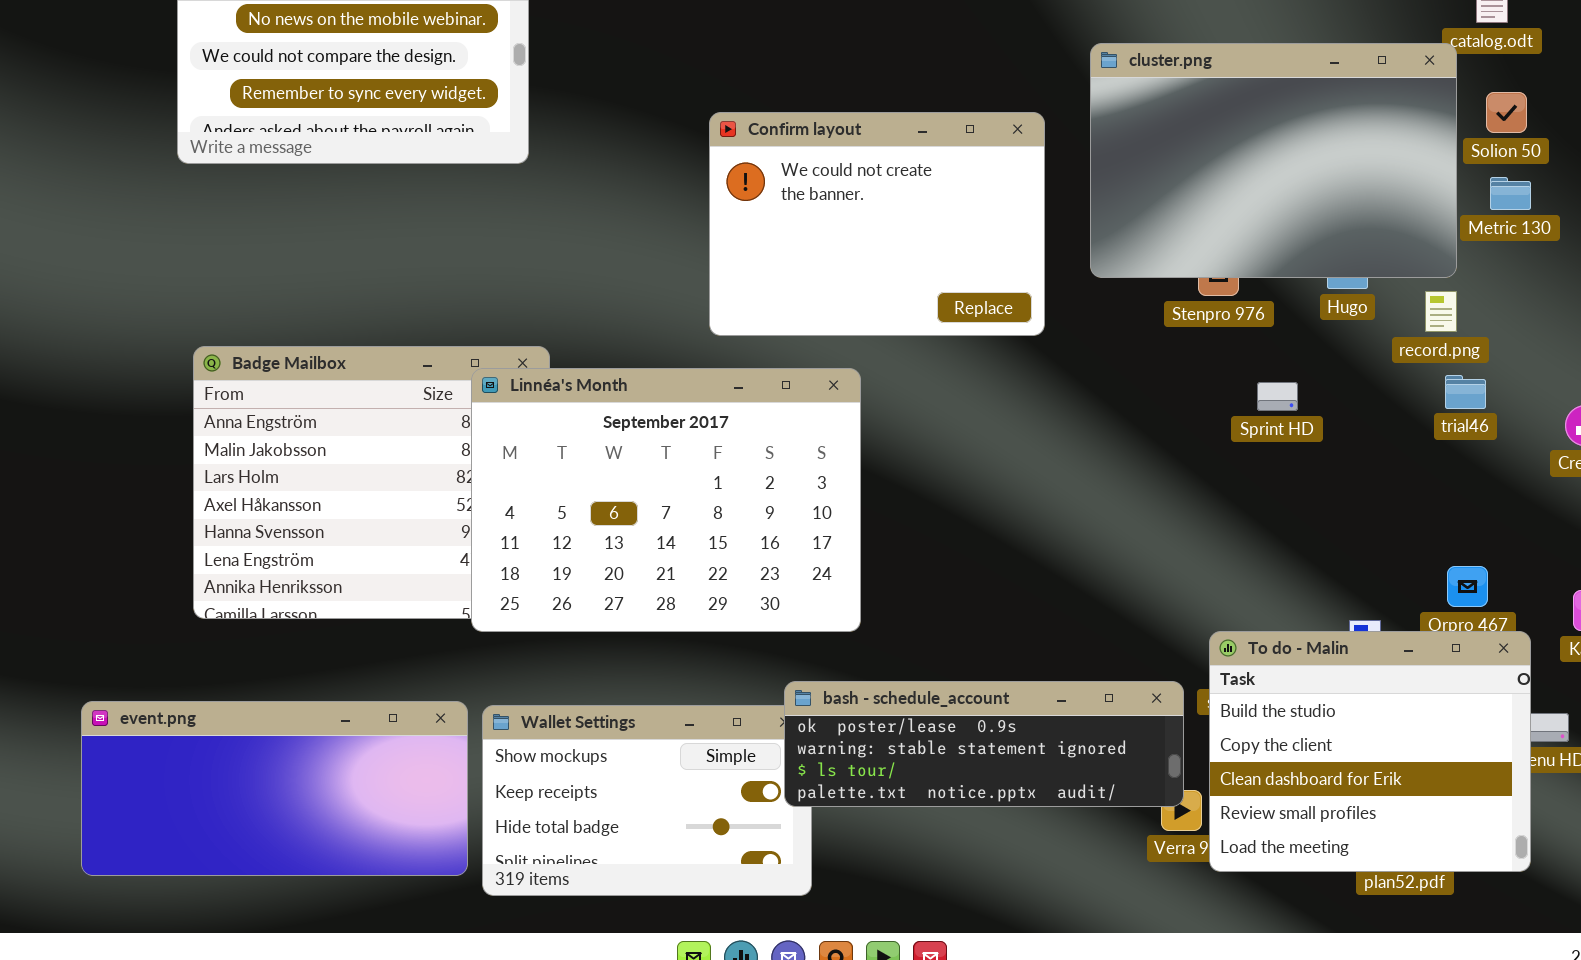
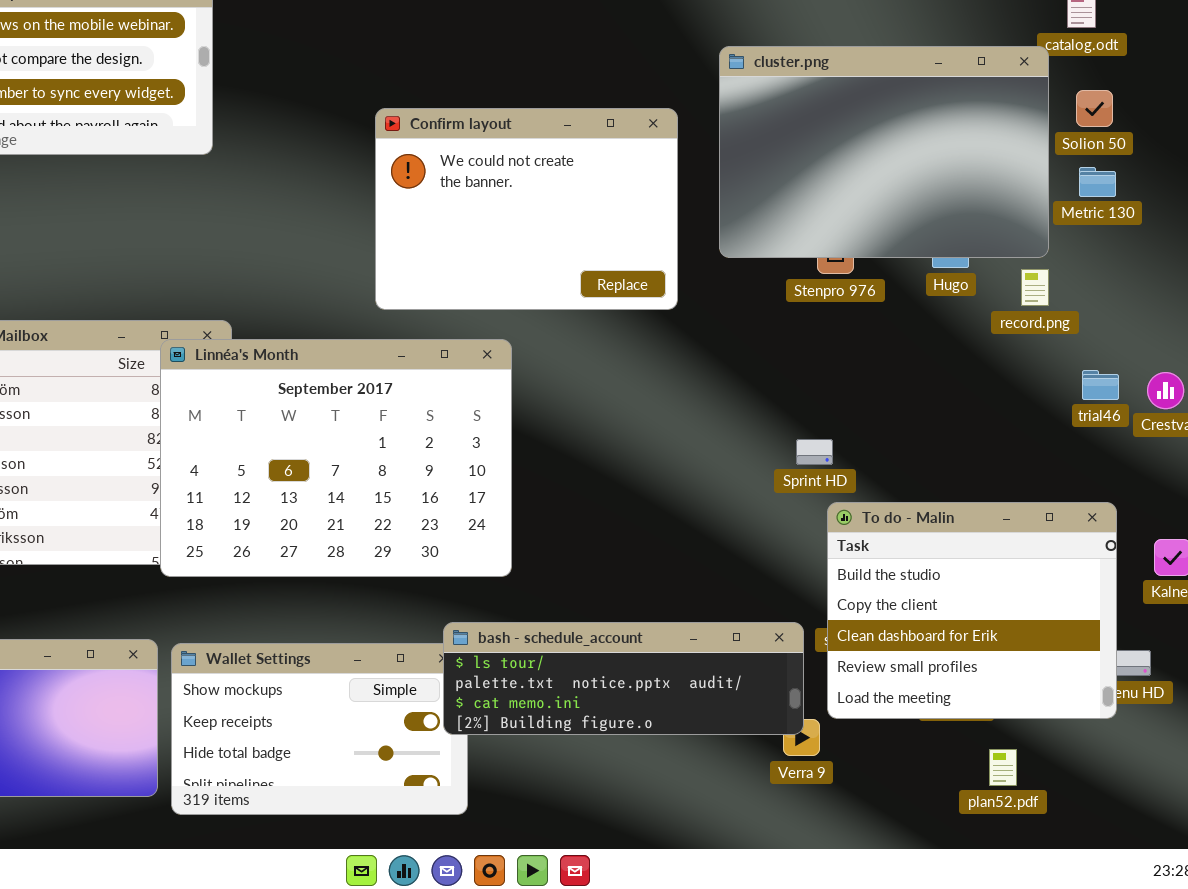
trial46: [1445,375,1486,409] -> [1082,370,1119,400], moved
Sprint HD: [1257,382,1298,411] -> [796,439,833,465], moved
To do - Malin: [1209,631,1531,872] -> [827,502,1117,719], moved
bash - schedule_account: [784,681,1184,807] -> [443,622,804,735], scrolled down 2 rows

